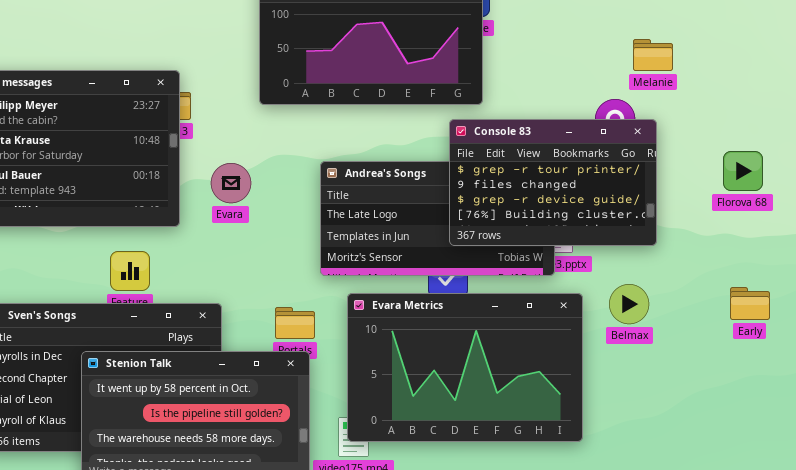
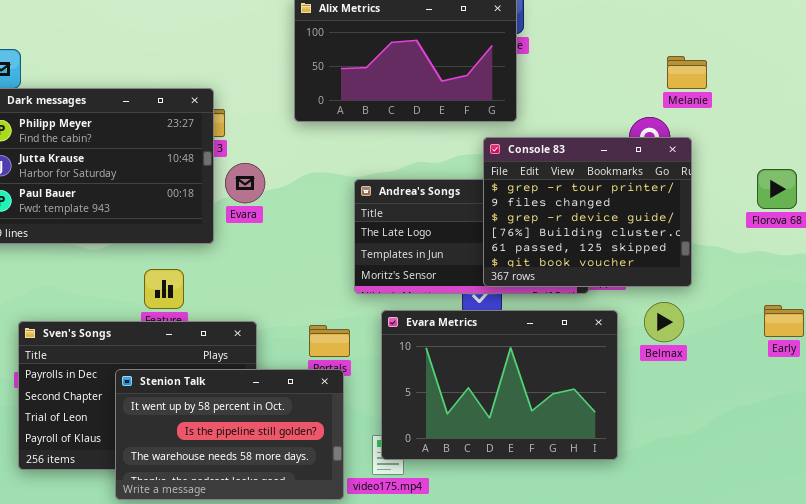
Console 83: [449,119,657,246] -> [483,137,692,287], resized
Evara: [211,163,251,203] -> [225,163,265,203], moved

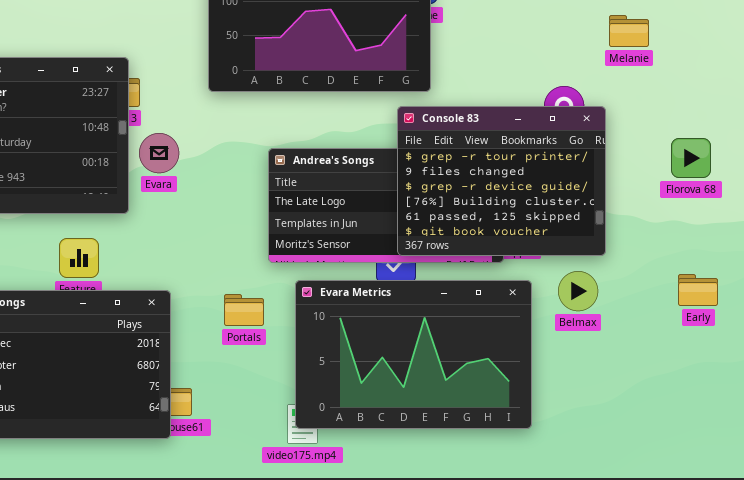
Melanie: [667,56,707,89] -> [609,15,649,47], moved
Stenion Talk: [115,369,344,500] -> none, closed

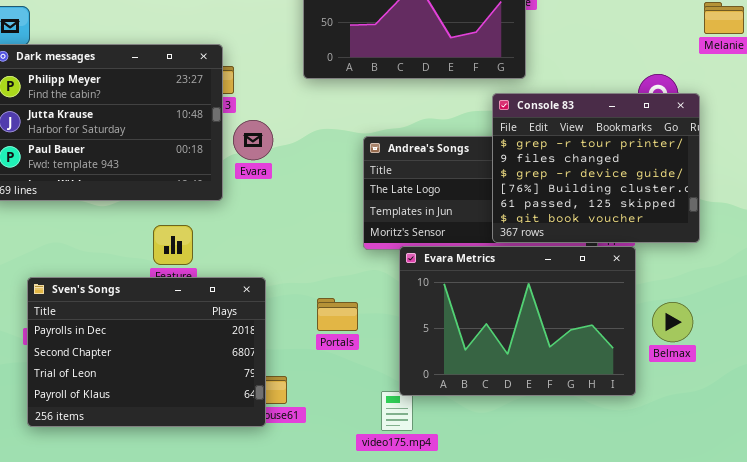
Belmax: [558,271,598,311] -> [652,302,693,342], moved
Evara Metrics: [295,280,532,429] -> [399,246,636,396], moved
Portals: [224,294,264,326] -> [317,298,358,331], moved

